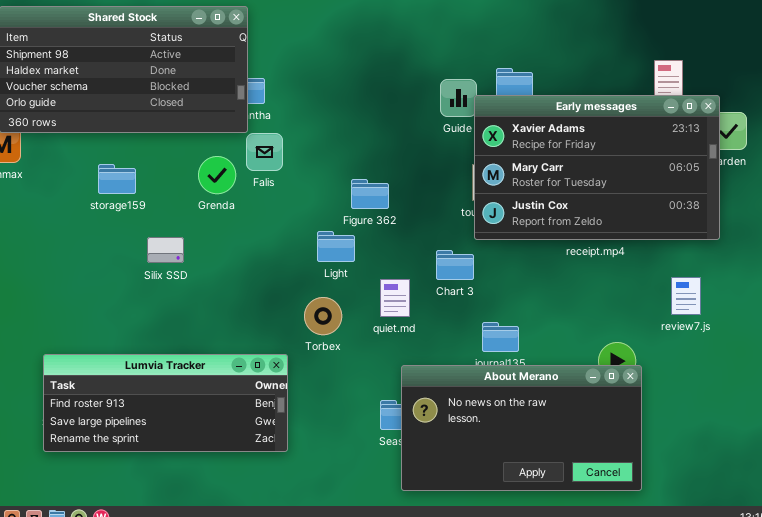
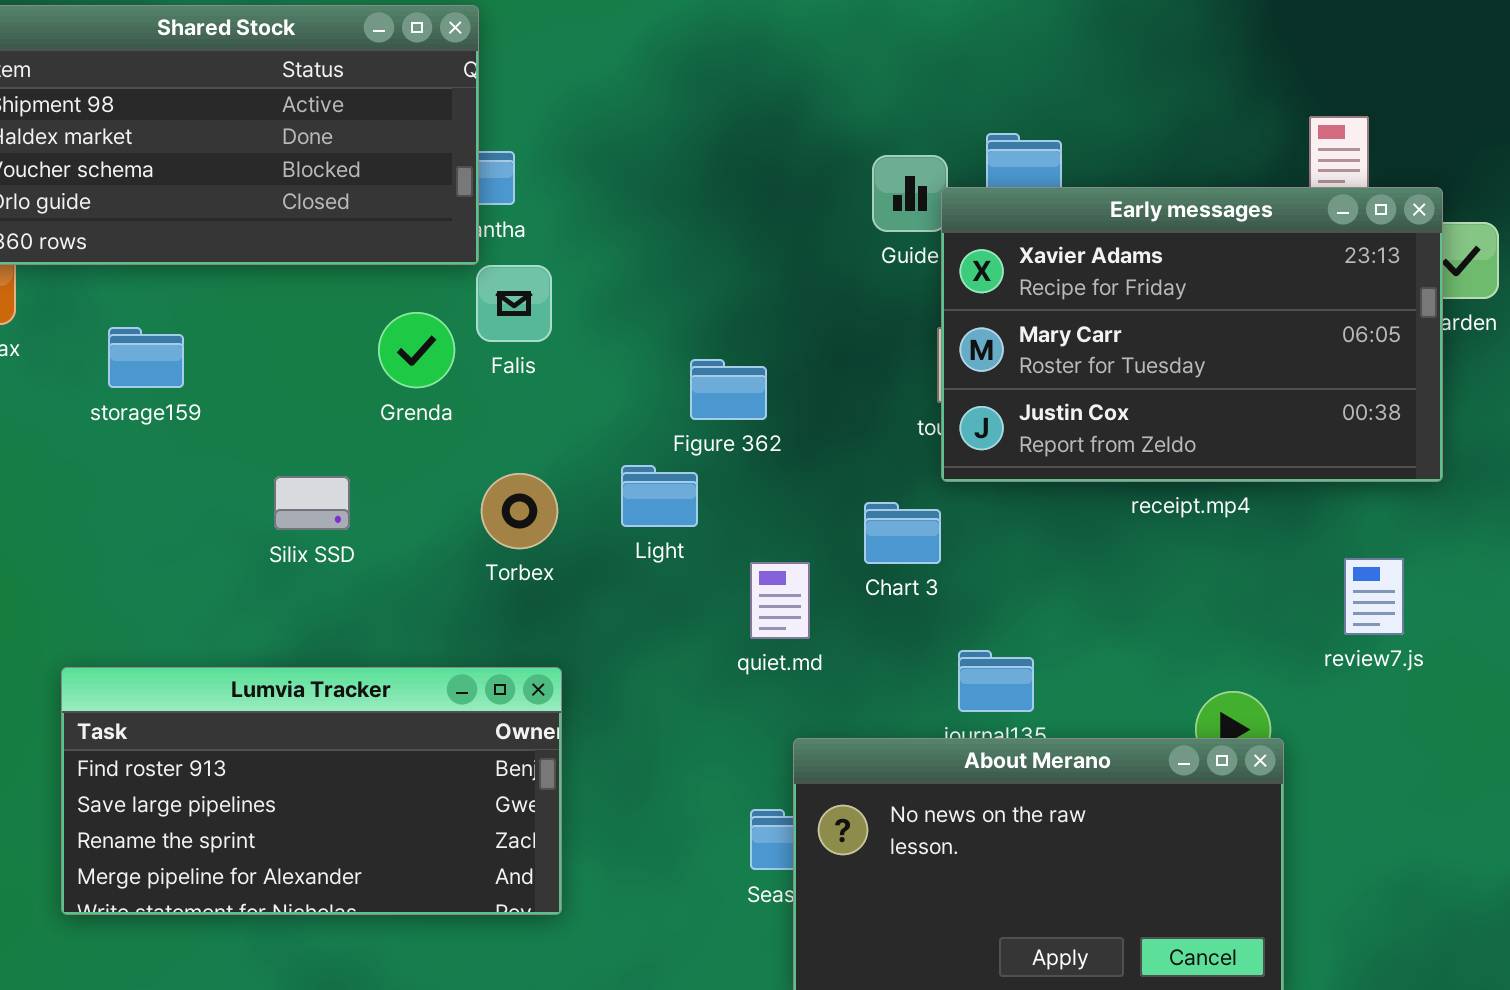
storage159: [98,164,136,194] -> [108,327,184,388], moved
Torbex: [304,297,342,335] -> [481,473,558,549], moved
Lumvia Tracker: [43,354,288,452] -> [61,667,562,915], resized

